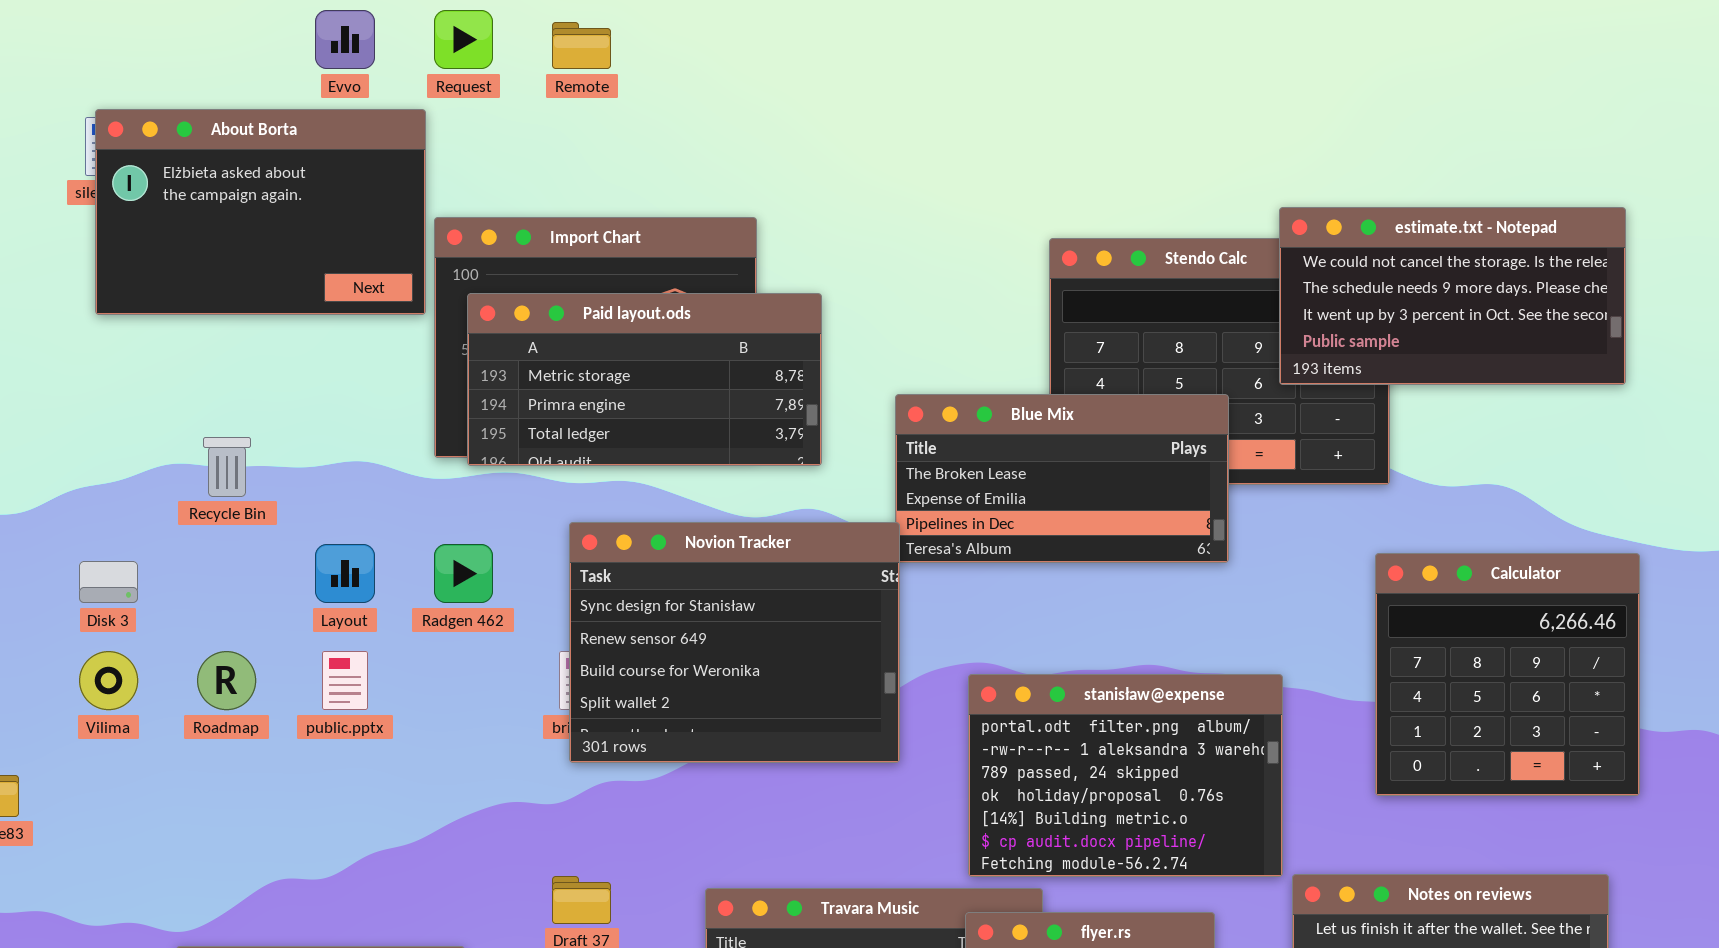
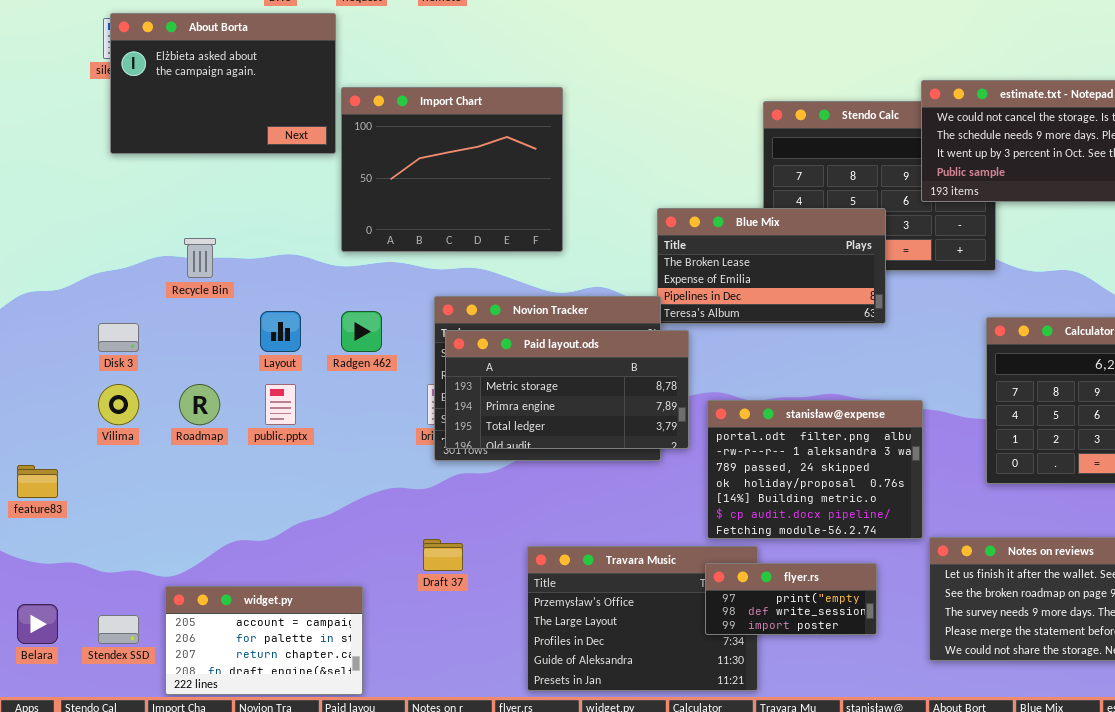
Paid layout.ods: [467,293,822,466] -> [445,330,689,449], moved

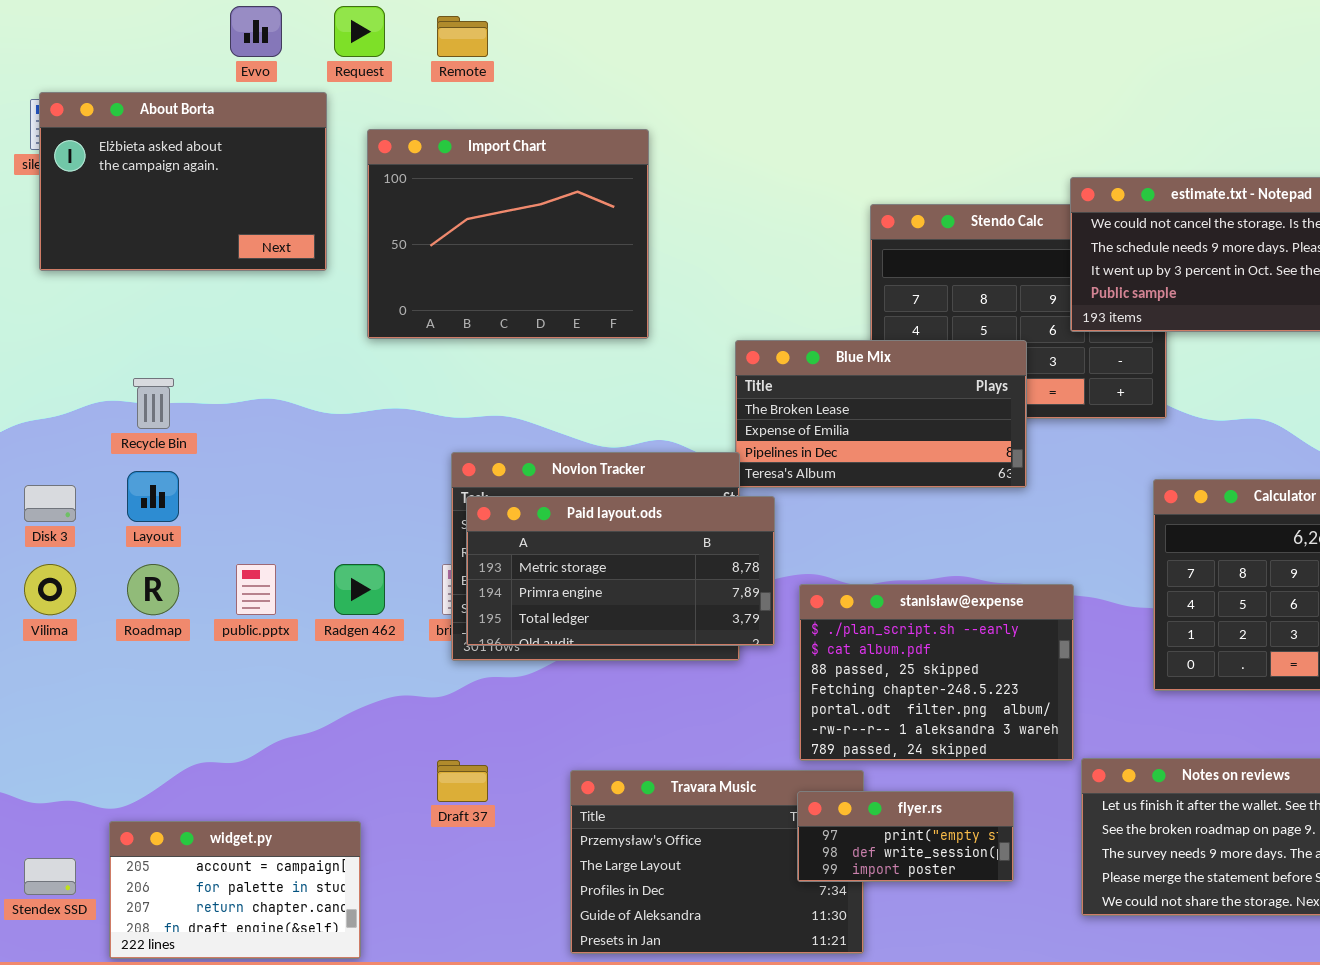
Import Chart: [341,87,563,252] -> [367,129,649,339], moved
Layout: [260,311,301,352] -> [127,471,179,522], moved
Radgen 462: [341,311,382,352] -> [334,564,385,615], moved
stanisław@expense: [707,400,923,539] -> [799,584,1074,761], scrolled up 4 rows

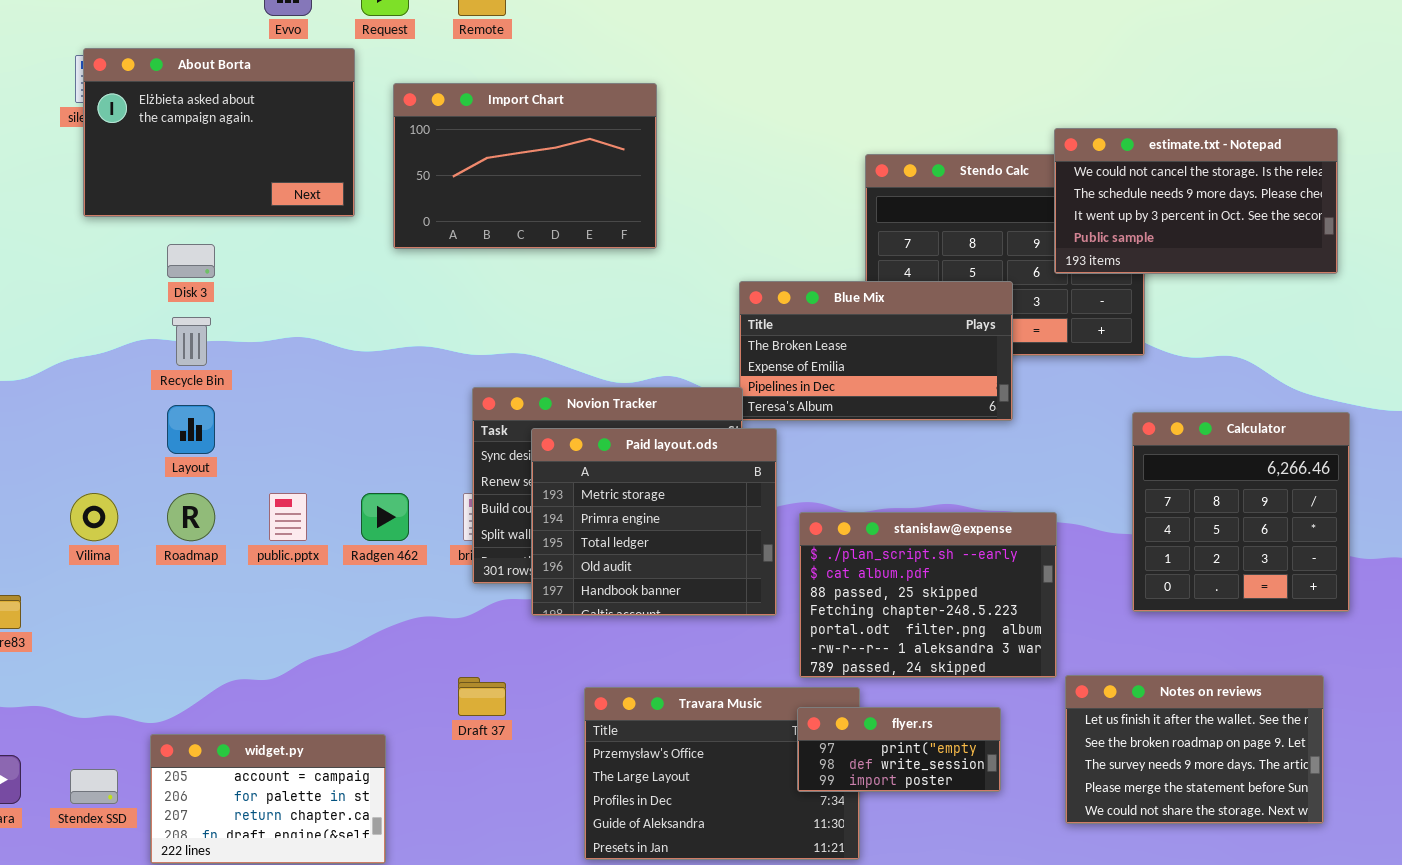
Import Chart: [367,129,649,339] -> [393,83,657,249], resized
Disk 3: [24,485,76,522] -> [167,244,215,278], moved
Paid layout.ods: [466,496,775,646] -> [531,428,777,616], resized

